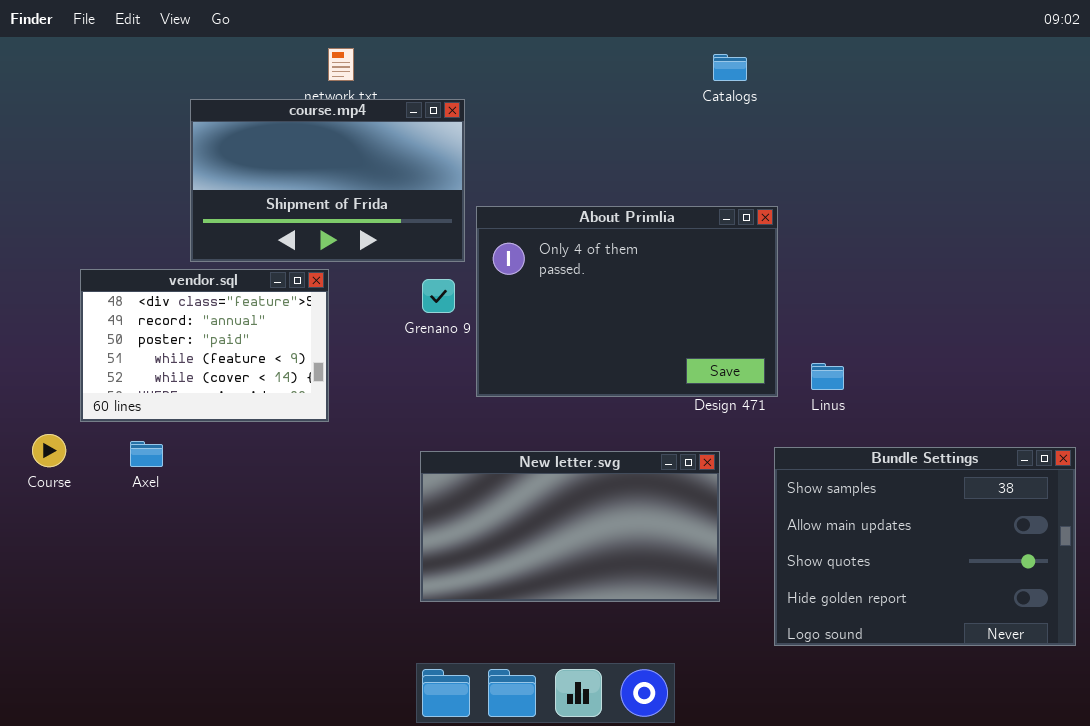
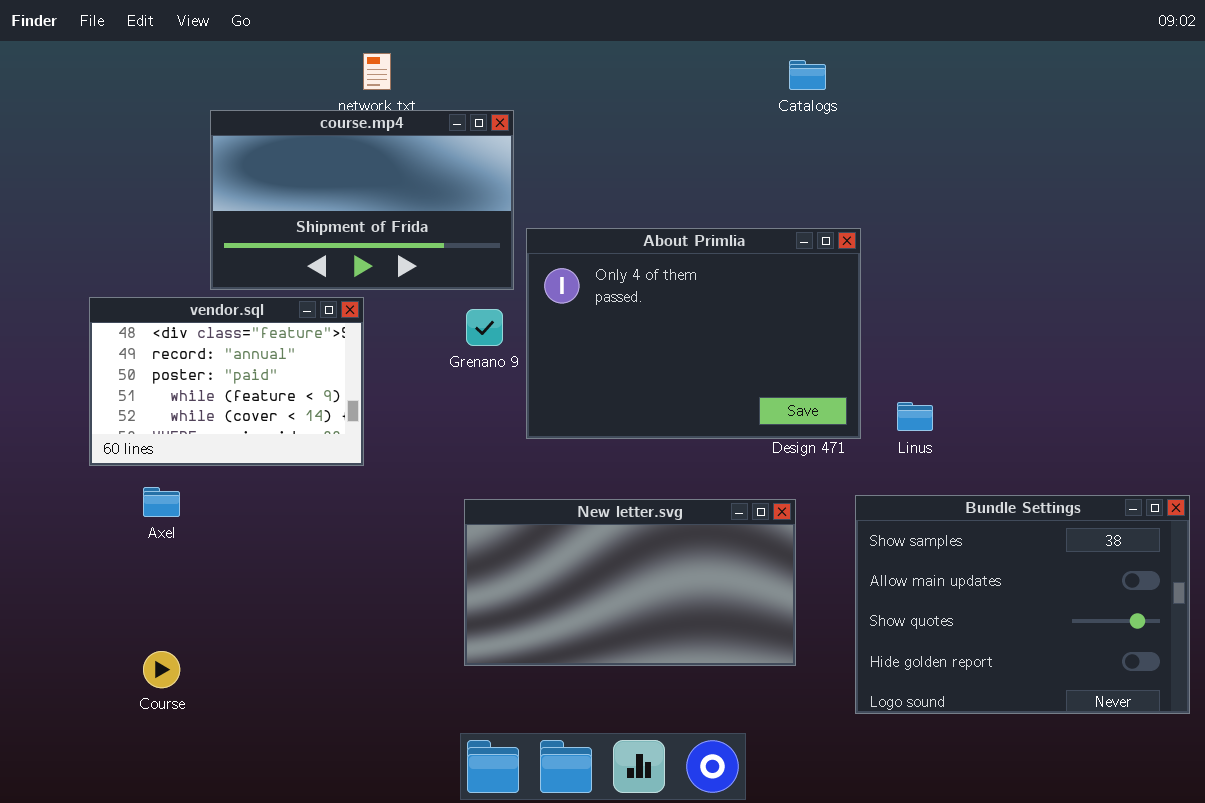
Course: [32,434,66,467] -> [143,651,180,688], moved

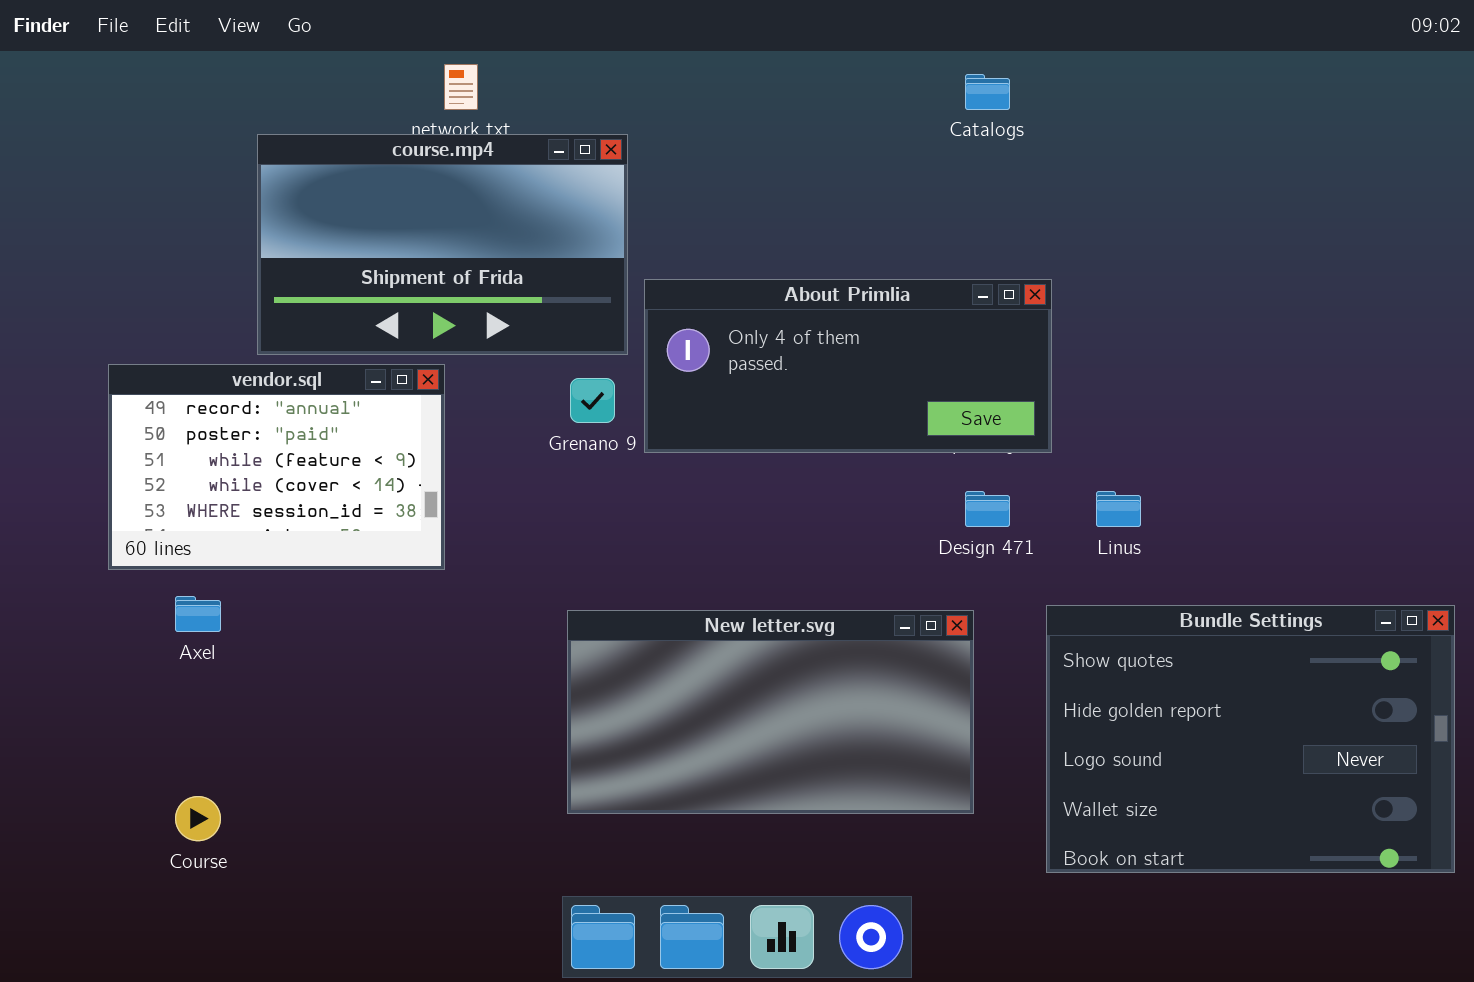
About Primlia: [526,228,861,439] -> [644,279,1052,453], resized
vendor.sql: [89,297,364,466] -> [108,364,445,570], scrolled down 1 row
Bundle Settings: [855,495,1190,714] -> [1046,605,1455,873], scrolled down 2 rows

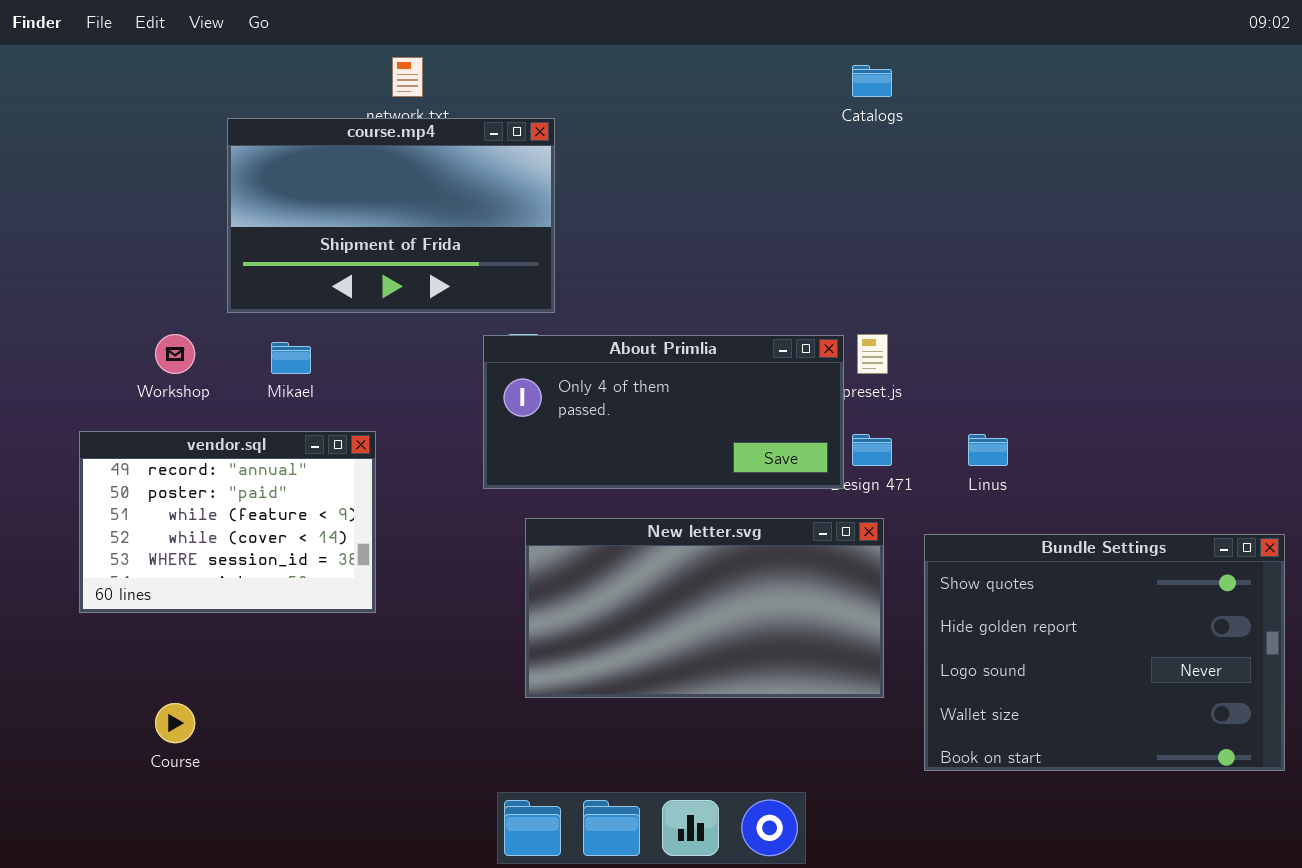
About Primlia: [644,279,1052,453] -> [483,335,844,489], moved
vendor.sql: [108,364,445,570] -> [79,431,376,613], moved
New letter.svg: [567,610,974,814] -> [525,518,884,698], moved

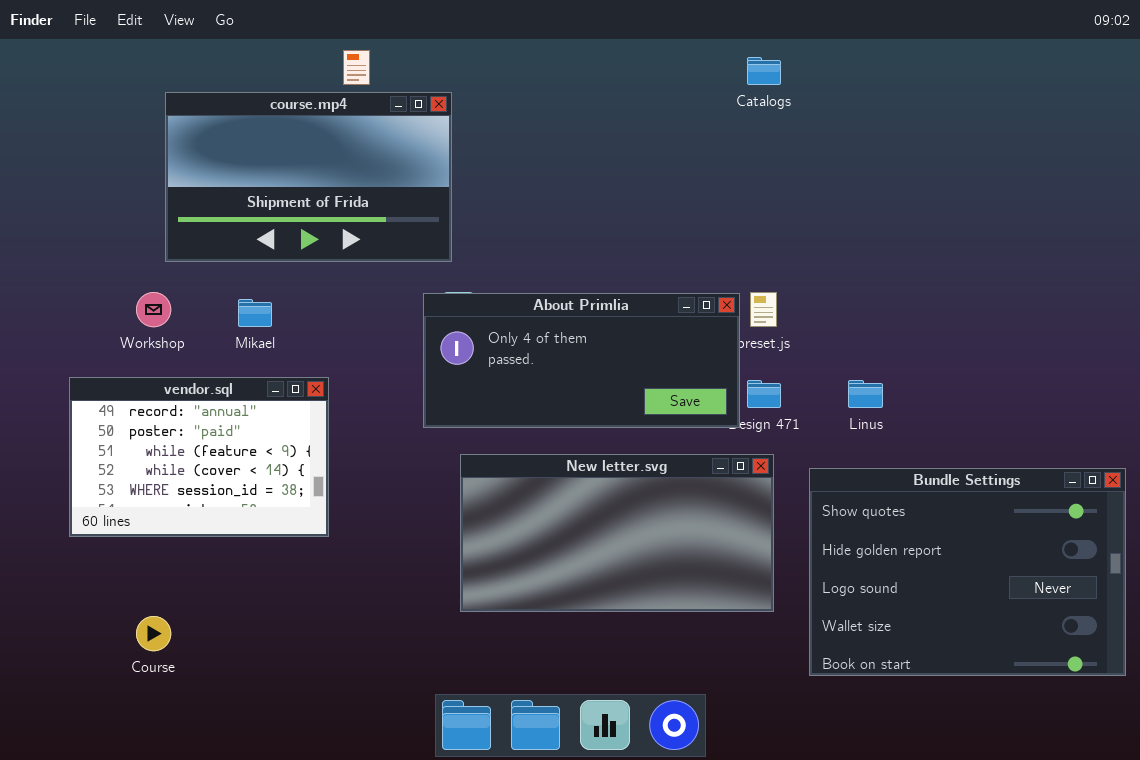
course.mp4: [227,118,555,313] -> [165,92,452,262], moved

